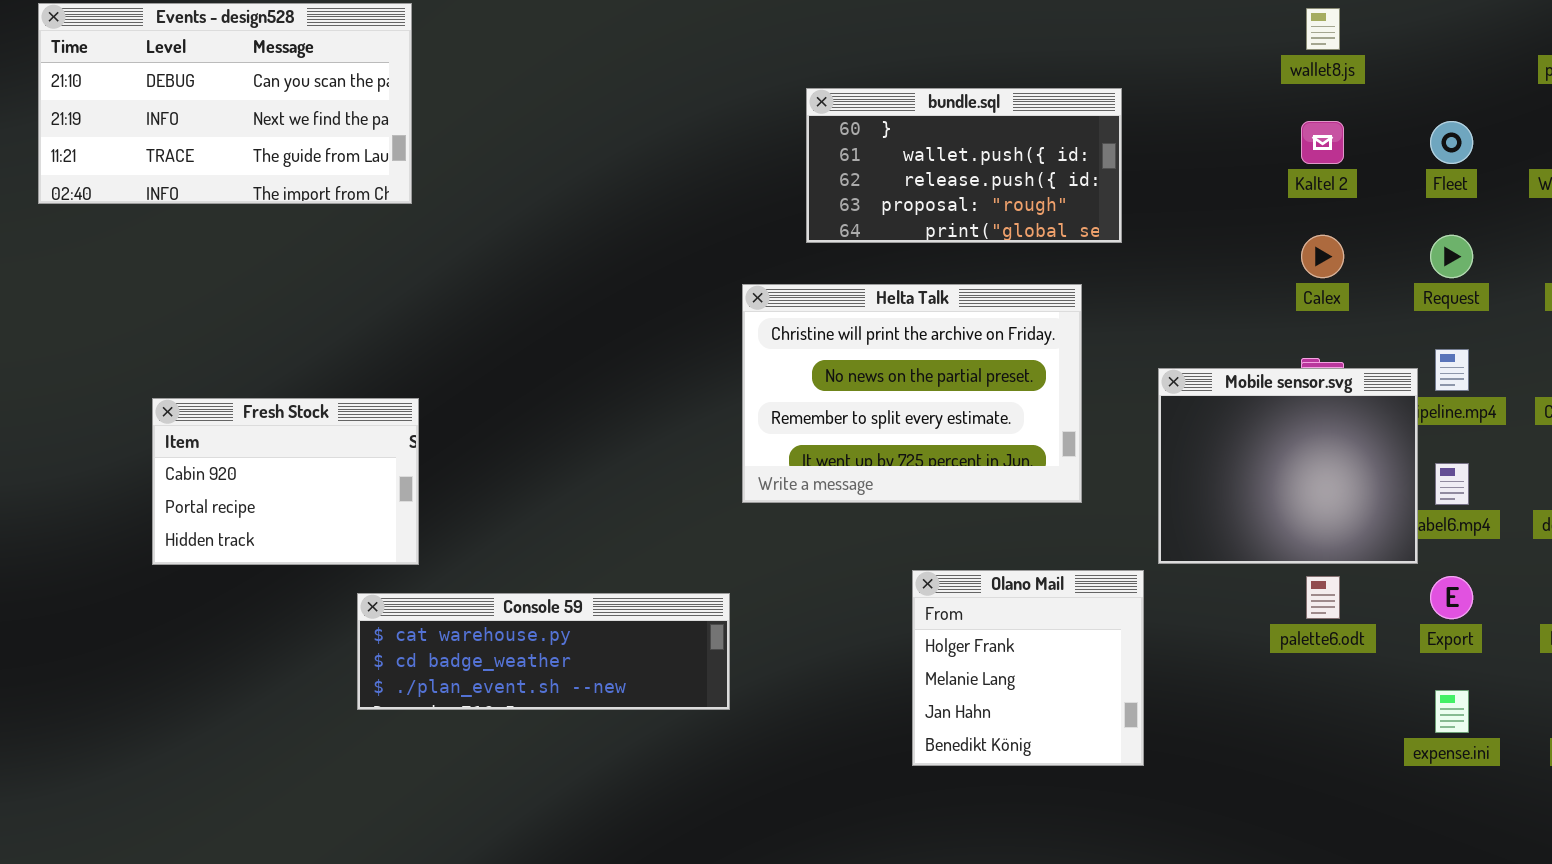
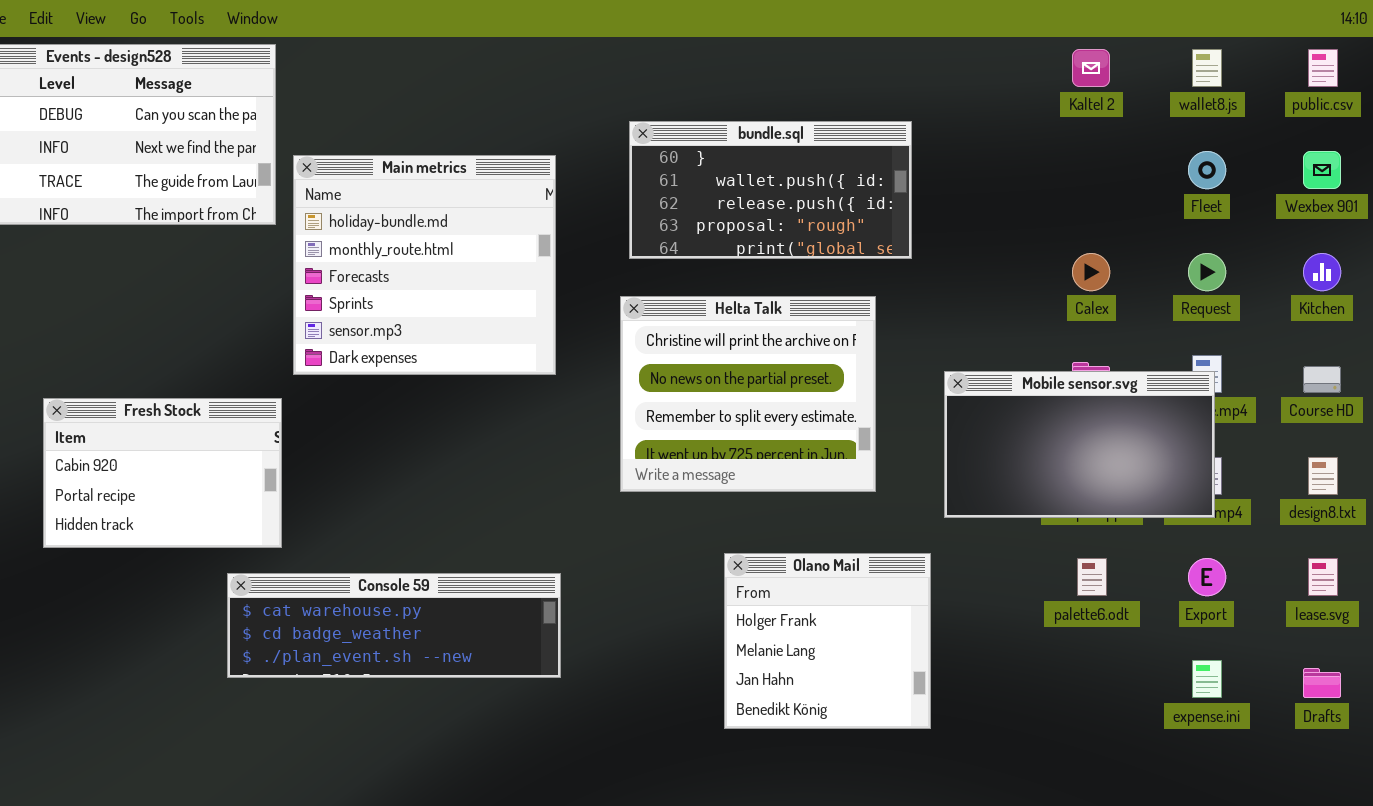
wallet8.js: [1306,8,1340,50] -> [1192,49,1222,87], moved
Kaltel 2: [1301,121,1344,164] -> [1072,49,1110,87], moved
Main metrics: none -> [293,155,556,375], opened
Helta Talk: [742,284,1082,503] -> [620,296,876,492], resized
Mobile sensor.svg: [1158,368,1418,564] -> [944,371,1215,518], resized

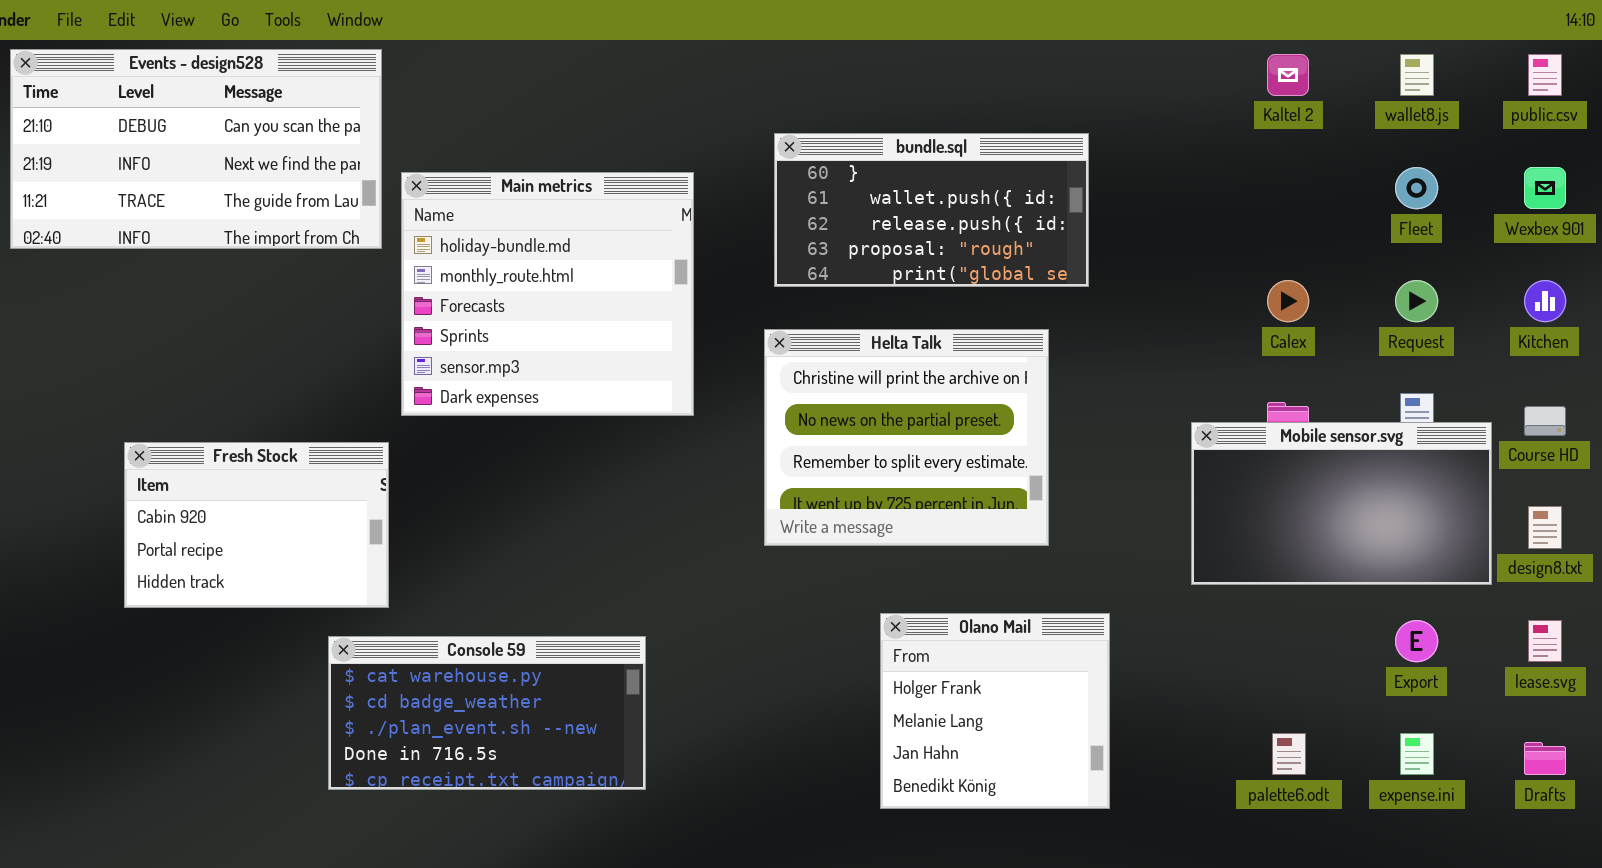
Mobile sensor.svg: [944,371,1215,518] -> [1191,422,1492,585], moved
palette6.odt: [1077,558,1107,596] -> [1272,733,1306,775], moved
Console 59: [227,573,561,678] -> [328,636,646,790], resized

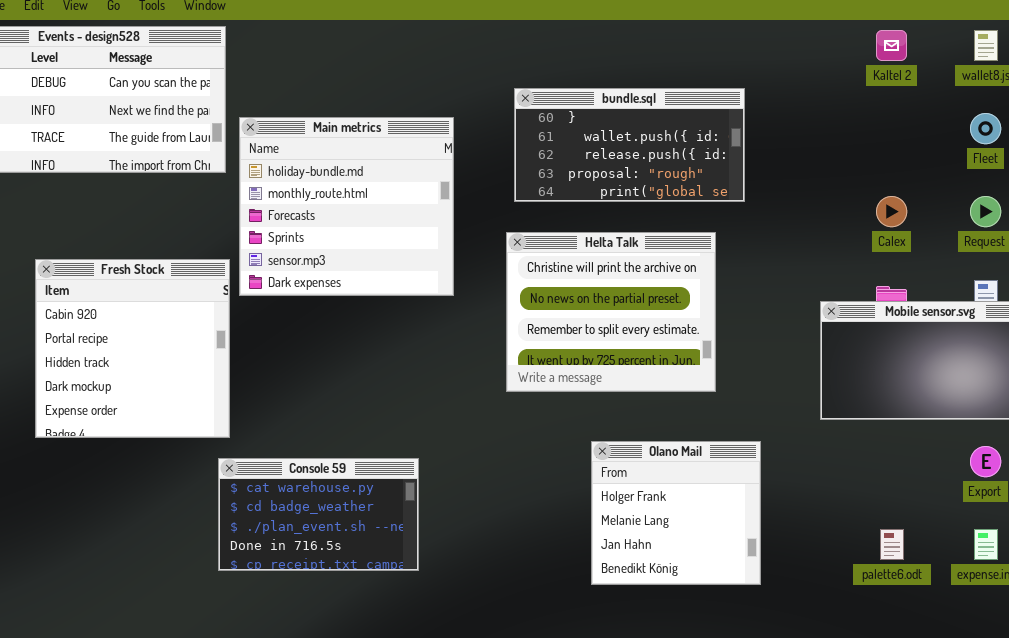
Fresh Stock: [124,442,389,608] -> [35,259,230,438], resized
Console 59: [328,636,646,790] -> [218,458,419,571], resized

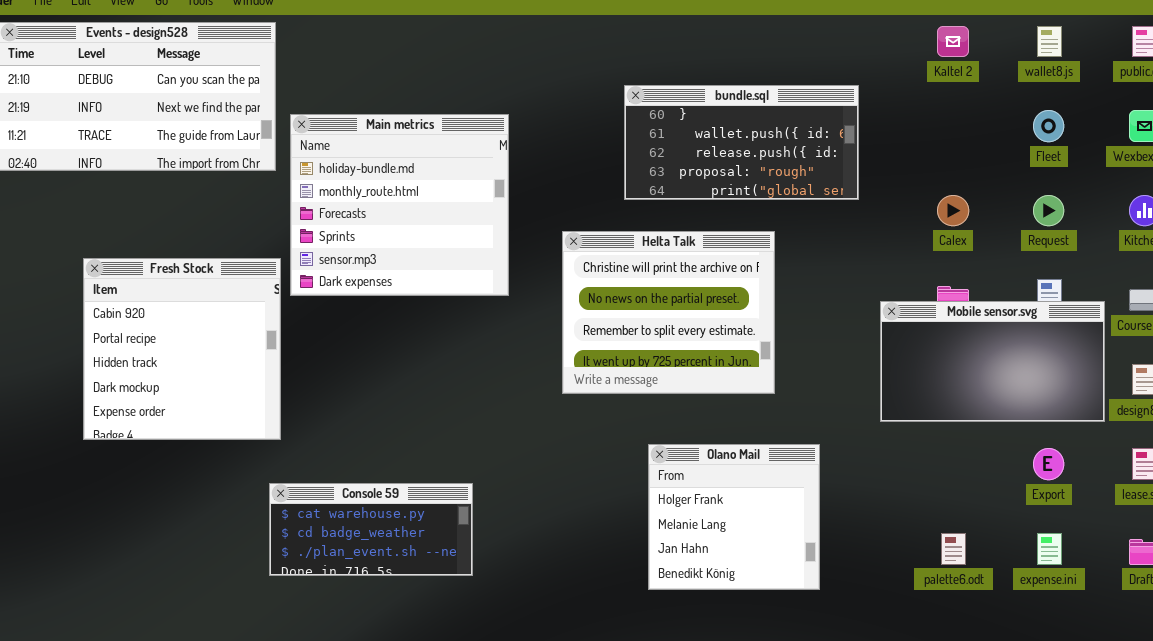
bundle.sql: [514,88,745,202] -> [624,85,859,200], moved
Console 59: [218,458,419,571] -> [269,483,473,576], resized

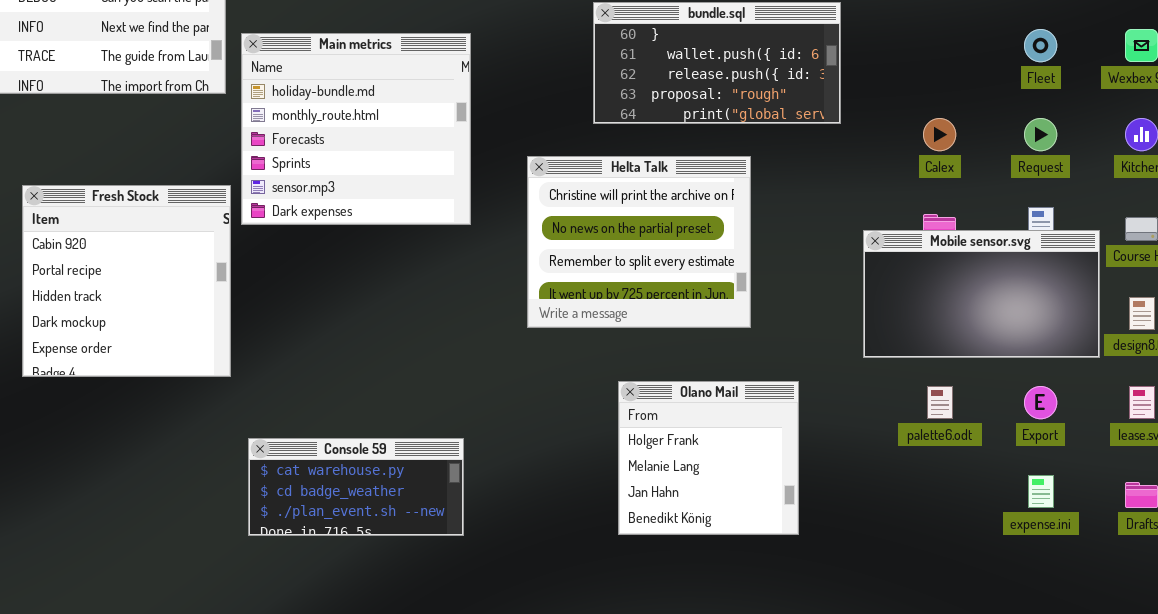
Console 59: [269,483,473,576] -> [248,438,464,536], moved
palette6.odt: [941,533,966,565] -> [927,386,953,419], moved

